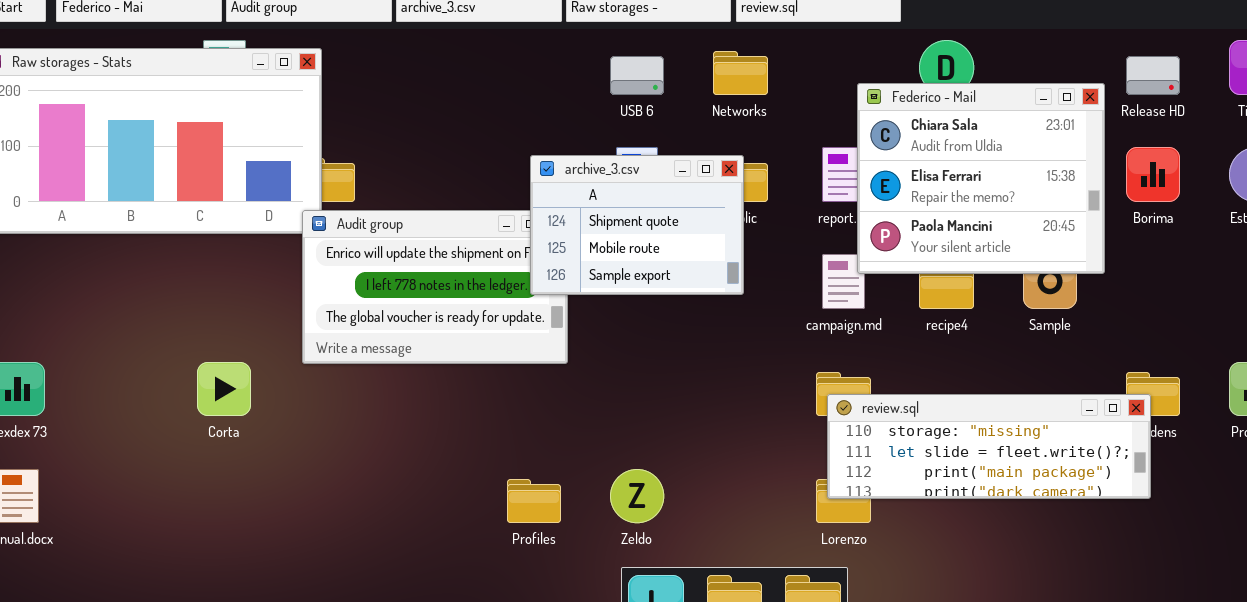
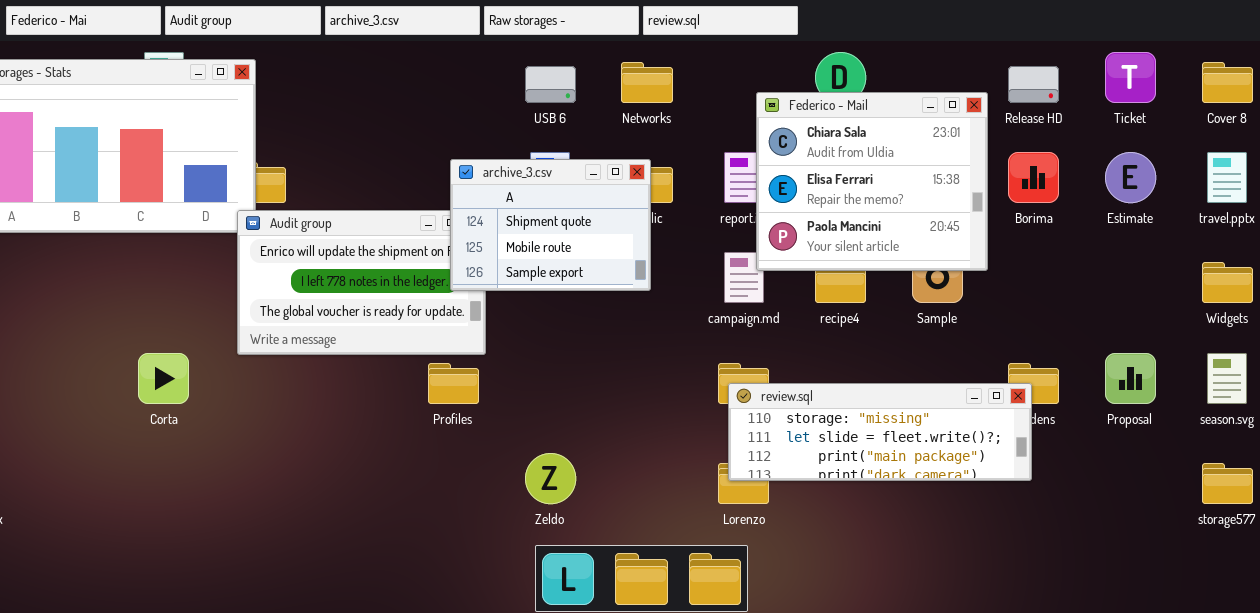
Profiles: [507,479,561,523] -> [428,363,479,404], moved

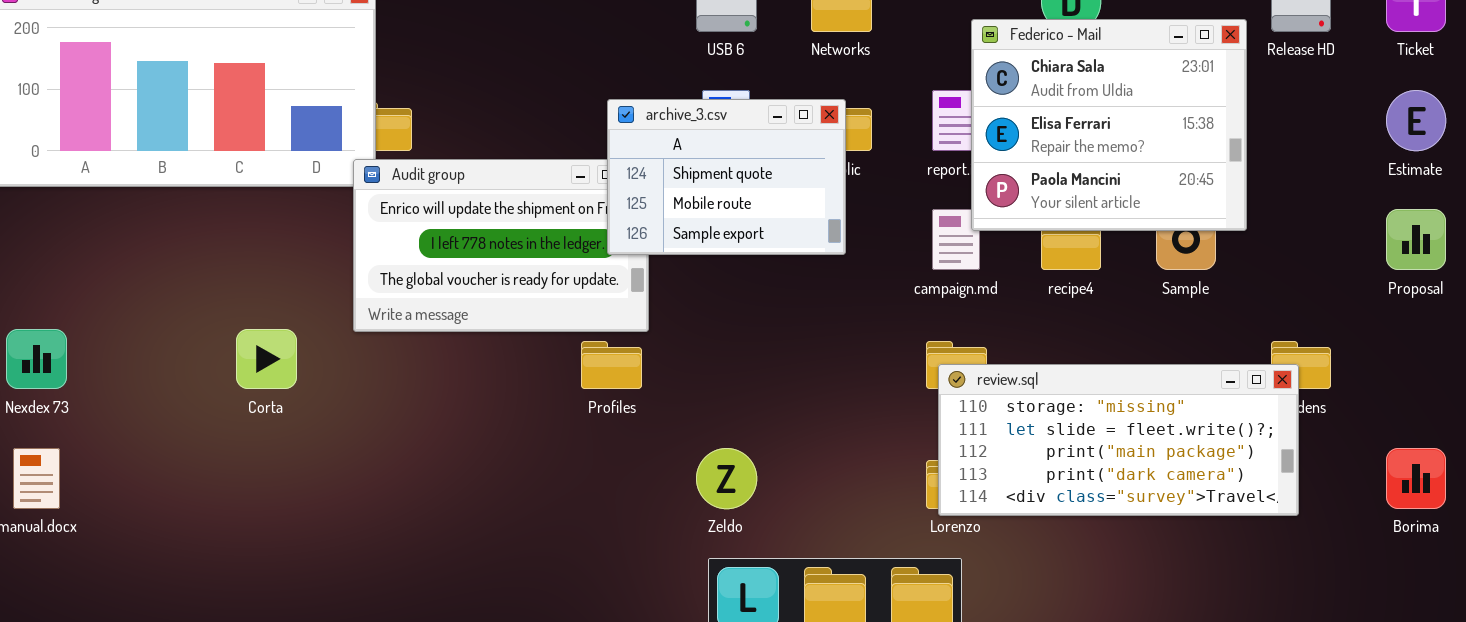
Borima: [1008,152,1059,203] -> [1386,448,1446,509], moved
Proposal: [1105,353,1156,404] -> [1386,209,1446,270], moved
review.sql: [728,383,1032,481] -> [938,364,1299,516], resized

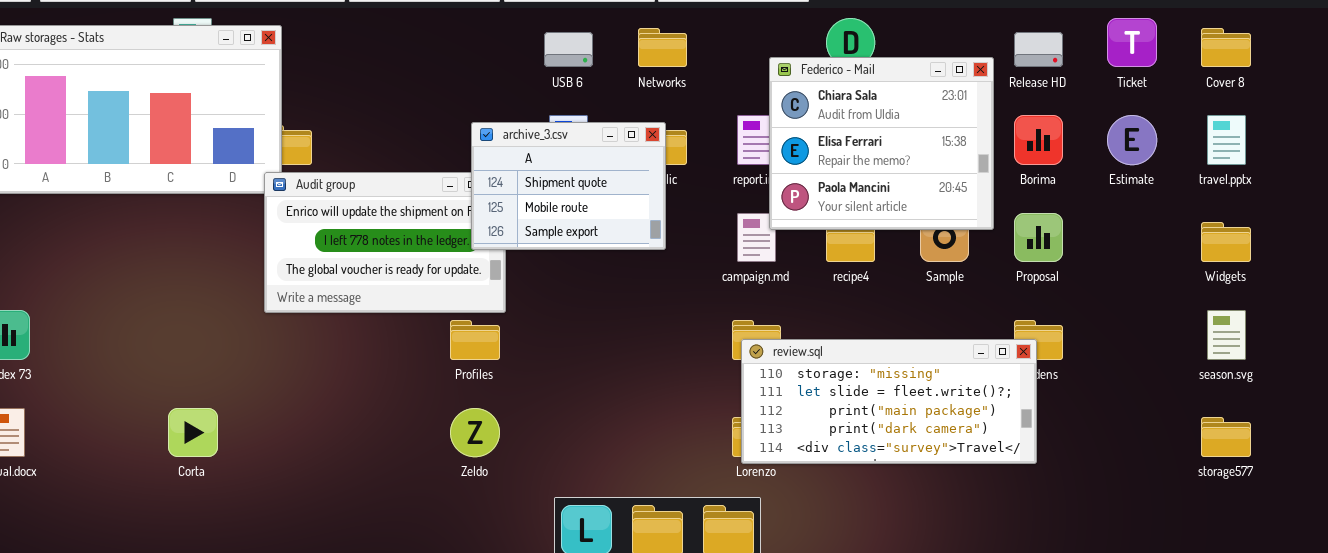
Proposal: [1386,209,1446,270] -> [1014,213,1063,262], moved
Corta: [236,329,297,389] -> [168,408,218,457], moved
Zeldo: [696,448,757,509] -> [450,408,500,457], moved
Borima: [1386,448,1446,509] -> [1014,115,1063,165], moved

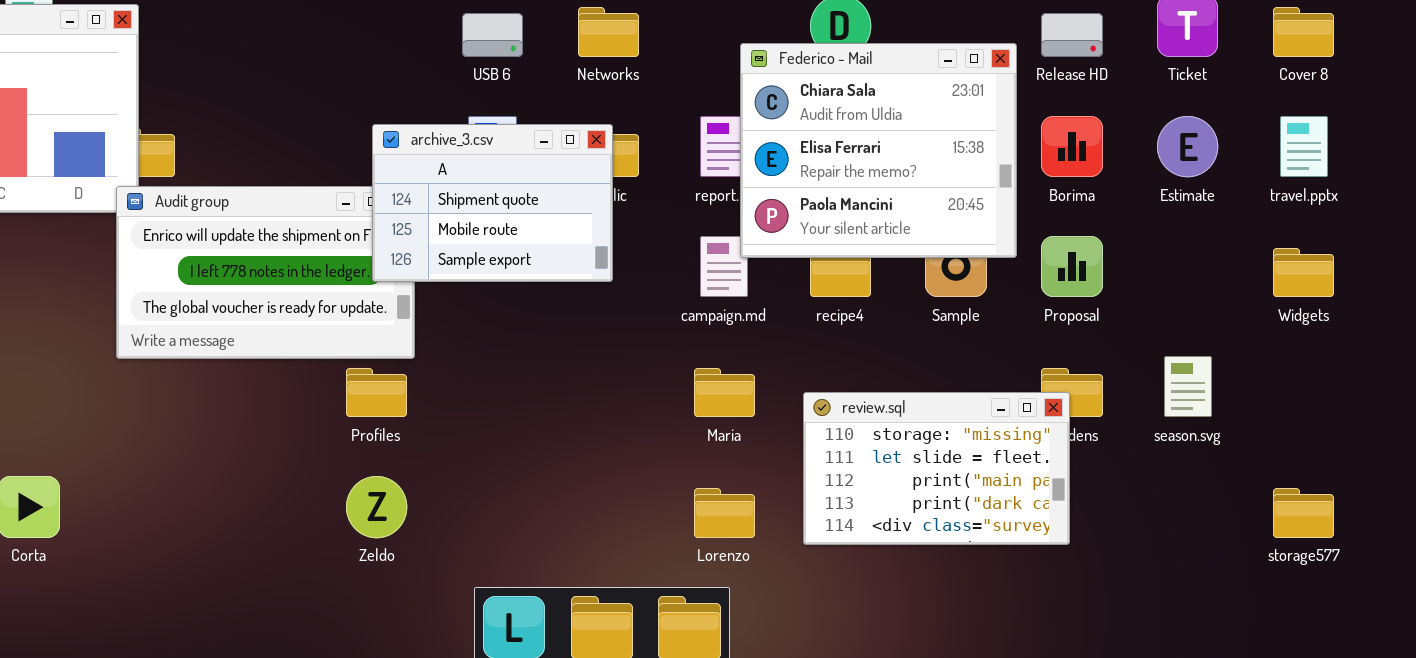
season.svg: [1207,310,1246,360] -> [1164,356,1212,417], moved
review.sql: [741,339,1037,464] -> [803,392,1070,545], resized

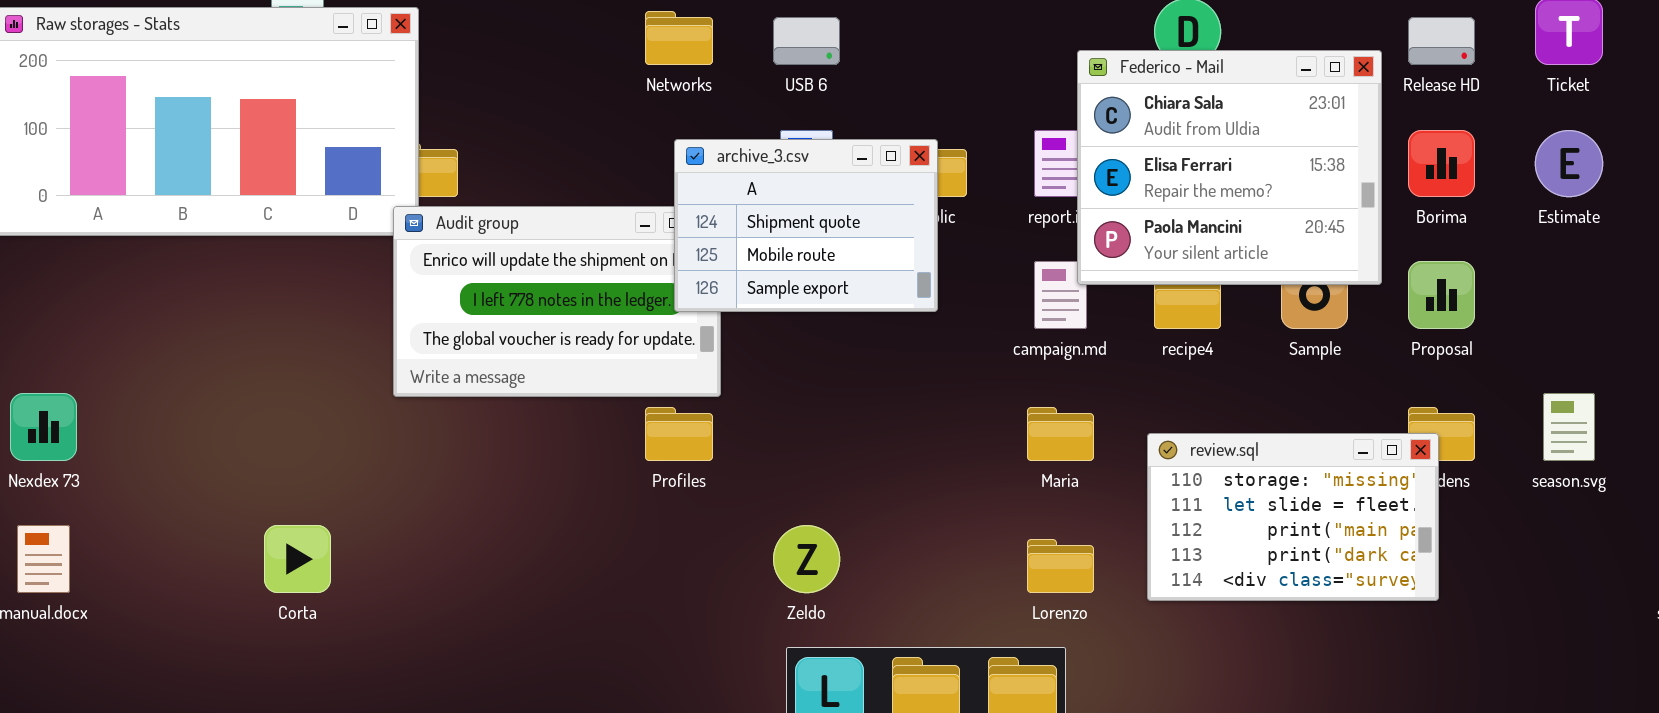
Networks: [578,7,639,57] -> [645,11,713,65], moved
Zeldo: [346,476,407,538] -> [773,525,840,593], moved

